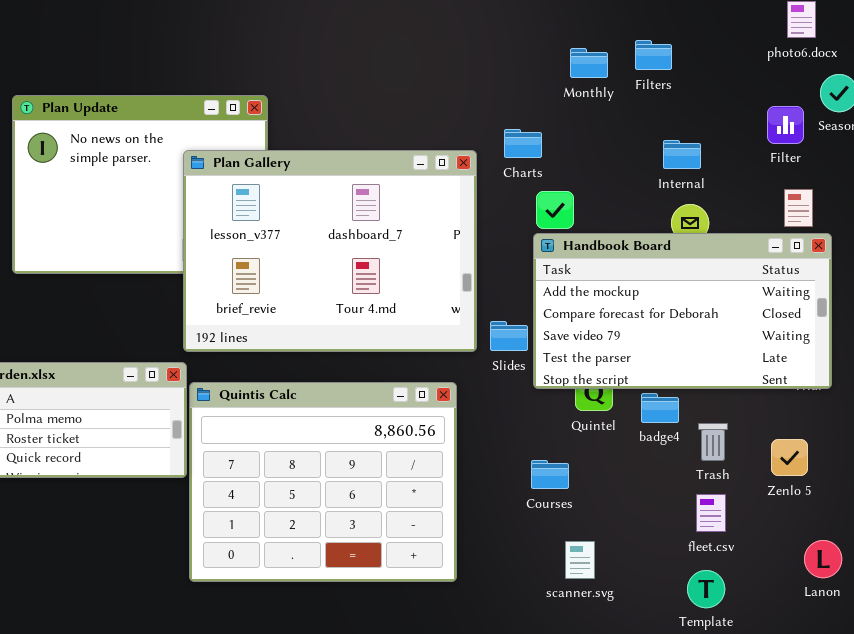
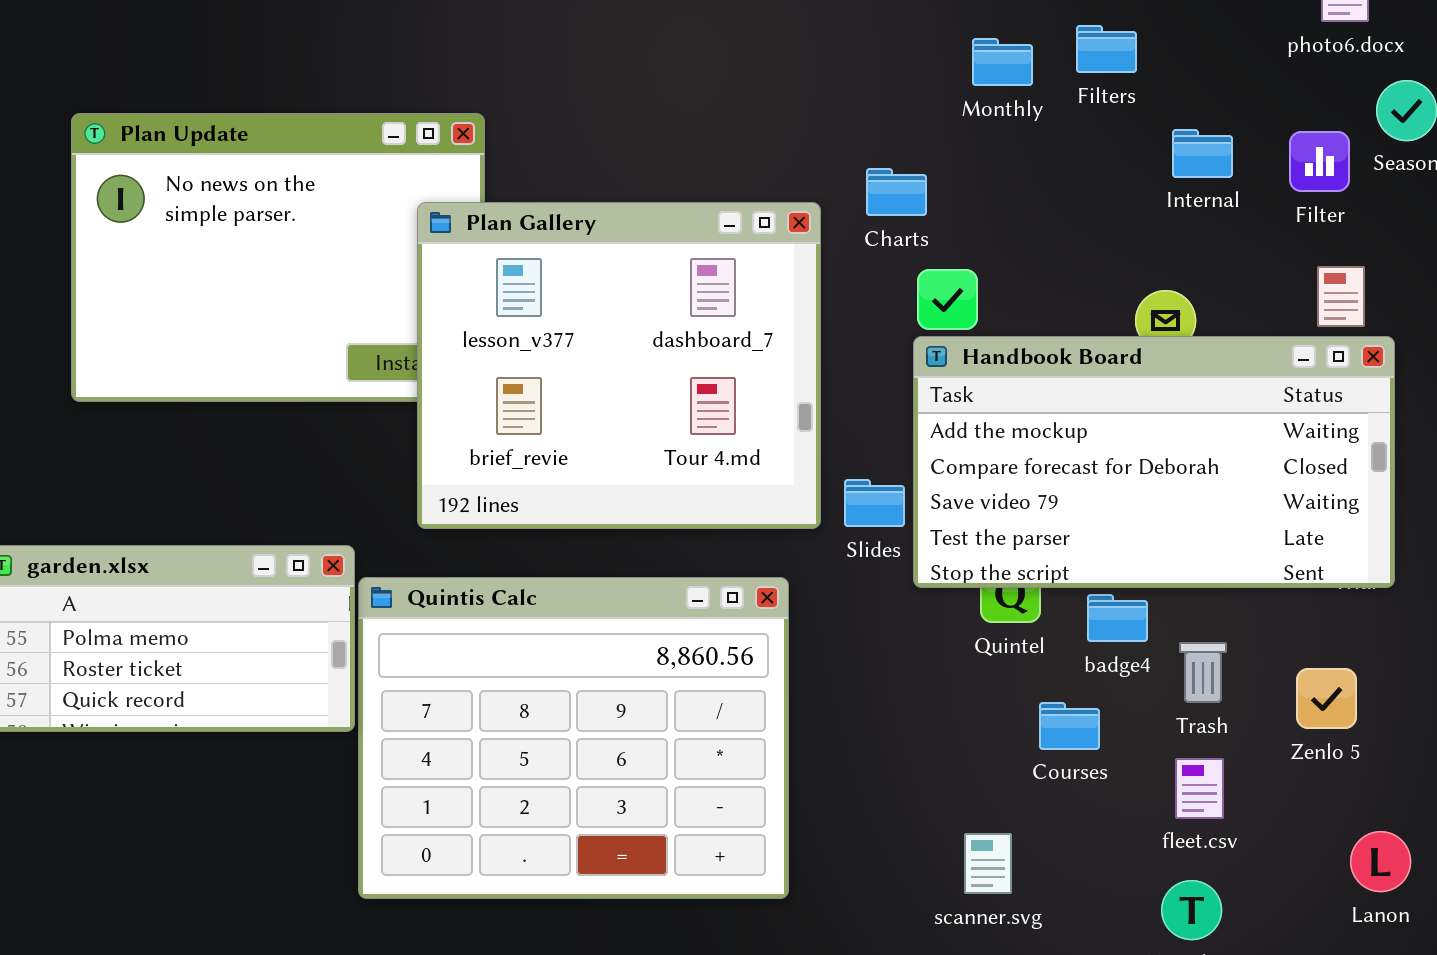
Internal: [663,140,701,169] -> [1172,129,1233,178], moved
Plan Gallery: [183,150,477,352] -> [417,202,821,529], resized
Courses: [531,460,569,489] -> [1039,702,1100,750], moved

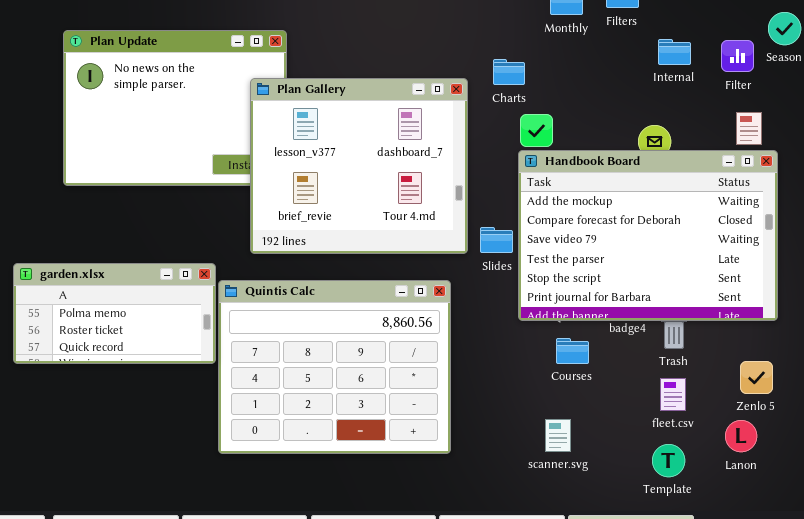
Handbook Board: [913,336,1395,588] -> [518,150,778,321], resized
Zenlo 5: [1296,668,1357,729] -> [740,361,773,394], moved
Courses: [1039,702,1100,750] -> [556,338,589,364], moved
Lanon: [1350,831,1411,892] -> [725,420,757,452], moved

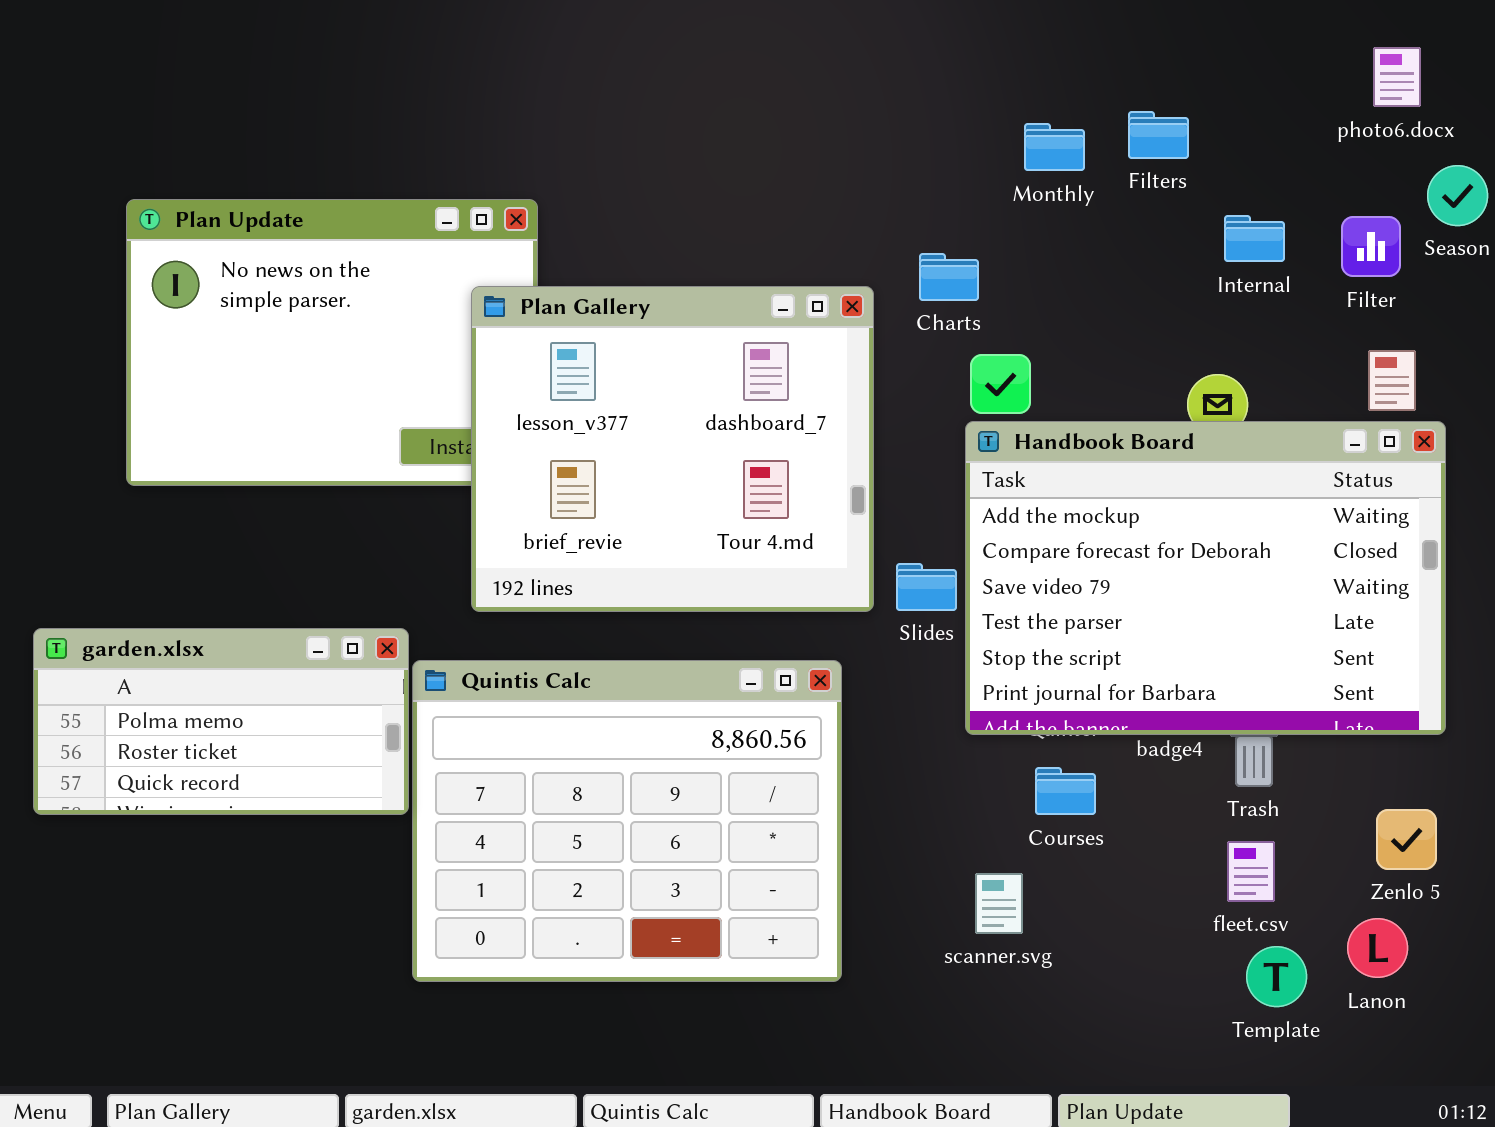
scanner.svg: [545,419,571,452] -> [975,873,1023,934], moved
Template: [652,444,685,477] -> [1246,946,1307,1007], moved

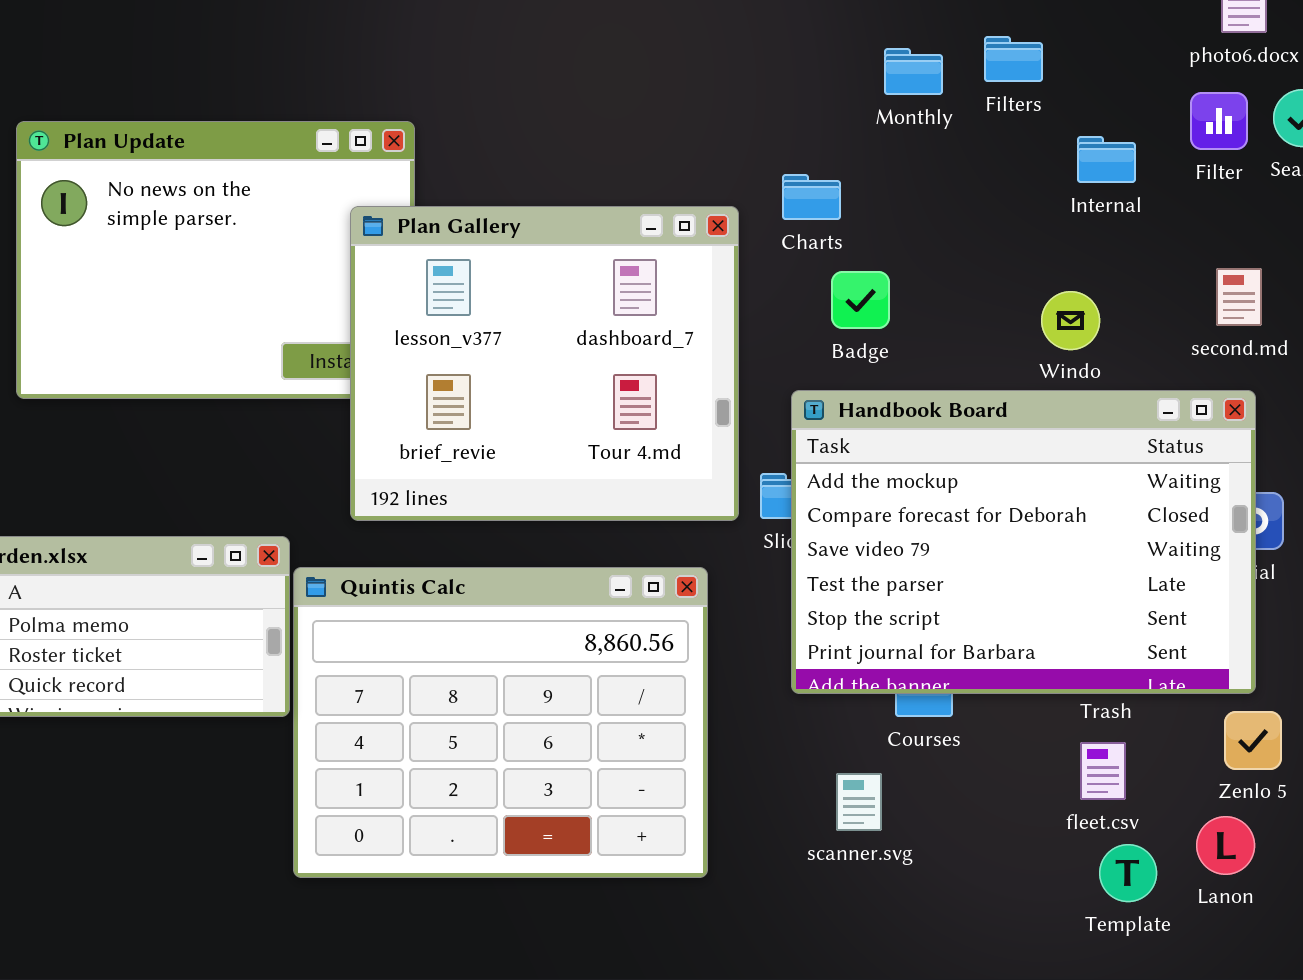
Filter: [1341,216,1401,277] -> [1190,92,1248,150], moved
Handbook Board: [965,421,1446,735] -> [791,390,1256,694], moved

